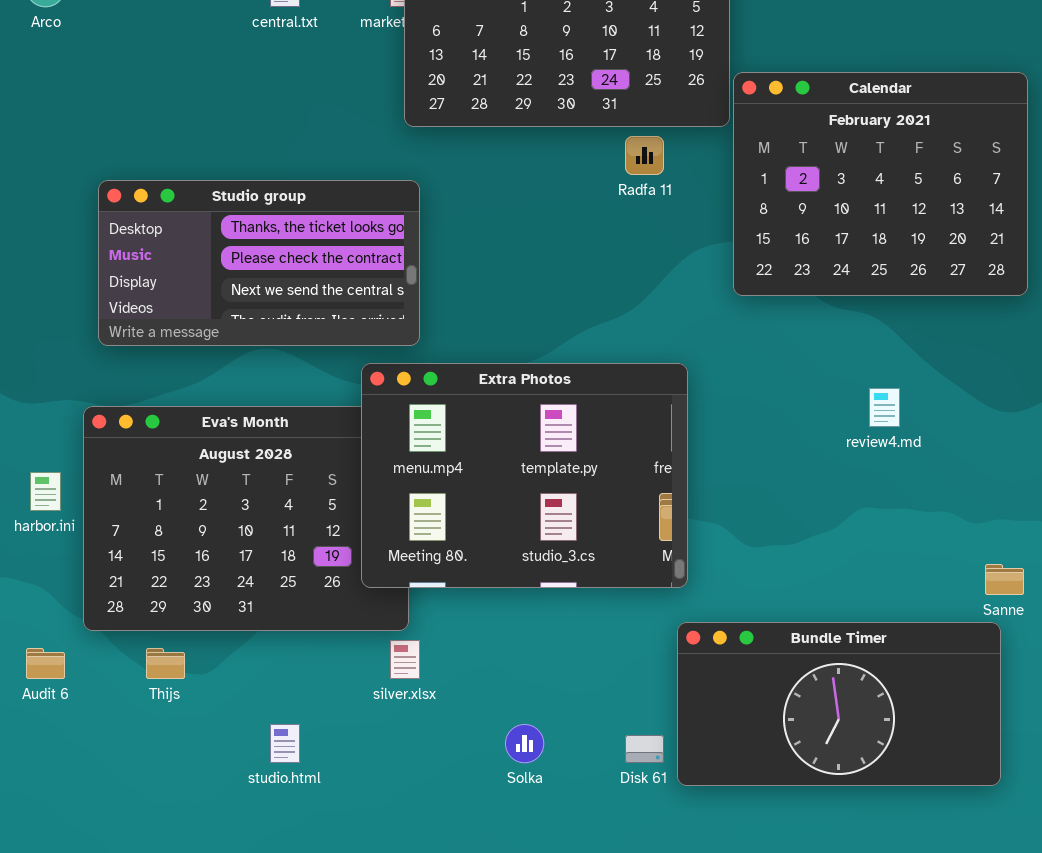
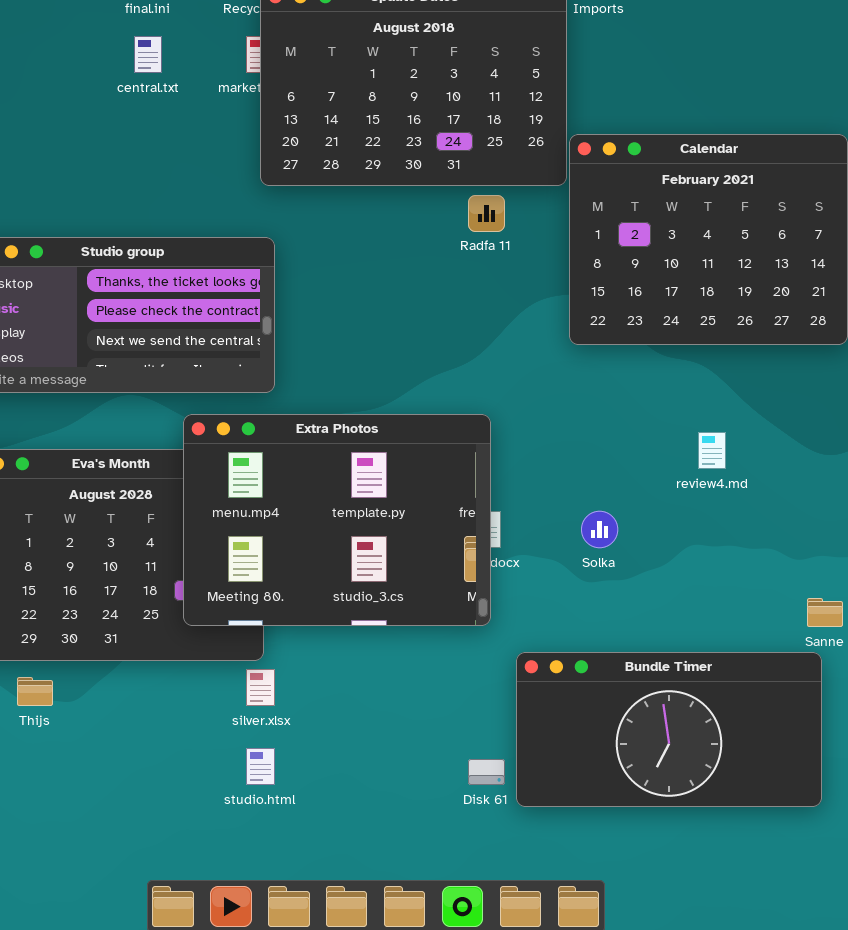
Extra Photos: [361,363,688,588] -> [183,414,491,626], moved
studio.html: [270,724,300,763] -> [246,748,275,785], moved
Solka: [505,724,544,763] -> [581,511,618,548], moved

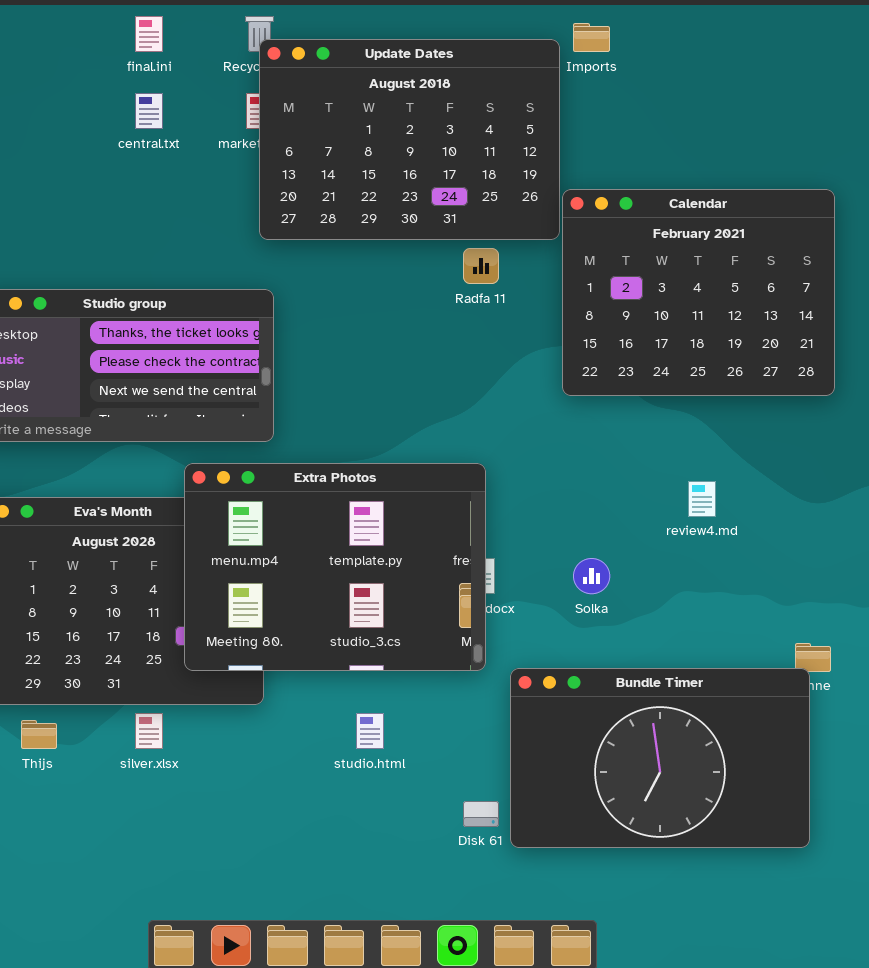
Bundle Timer: [516,652,822,807] -> [510,668,810,848], resized
silver.xlsx: [246,669,275,706] -> [135,713,163,749], moved
studio.html: [246,748,275,785] -> [356,713,384,749], moved

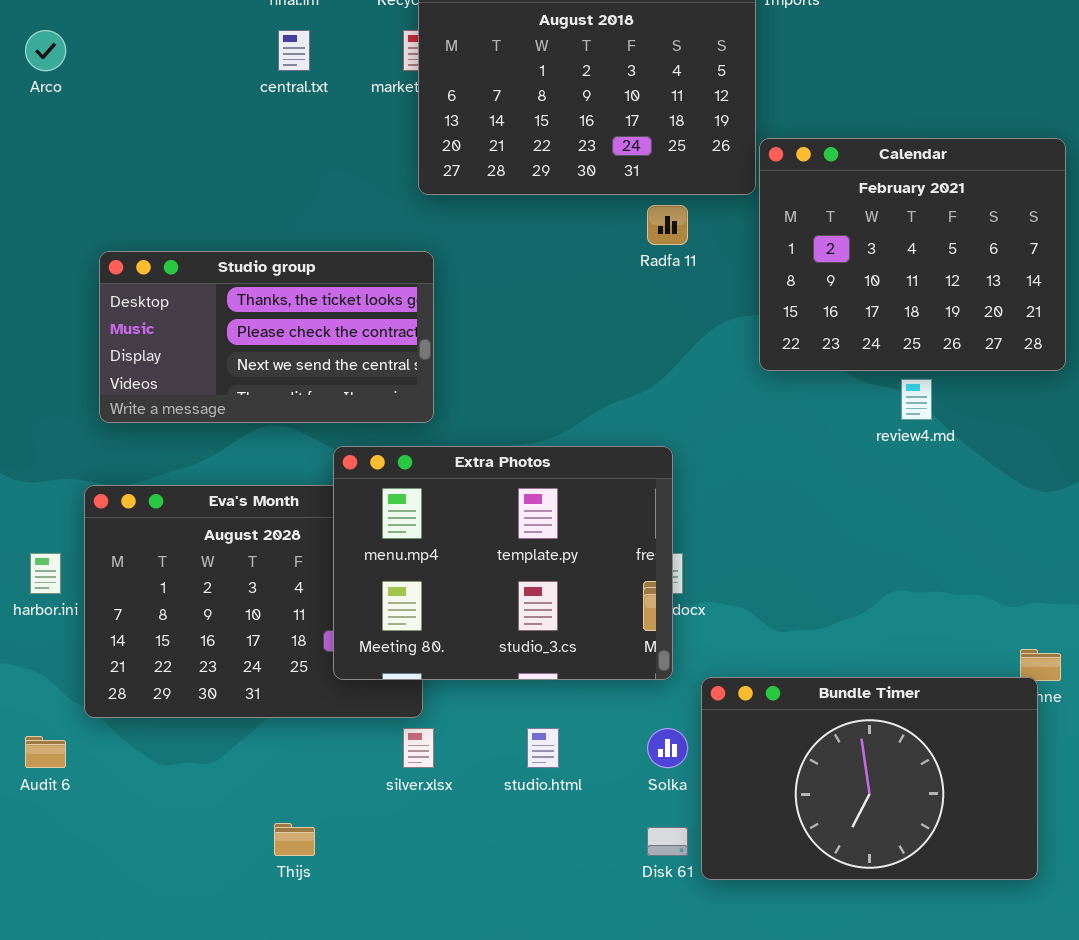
review4.md: [688,481,716,517] -> [901,379,932,420], moved
Solka: [573,558,610,594] -> [647,728,688,768], moved
silver.xlsx: [135,713,163,749] -> [403,728,434,768], moved
Thijs: [21,720,57,749] -> [274,823,315,856], moved

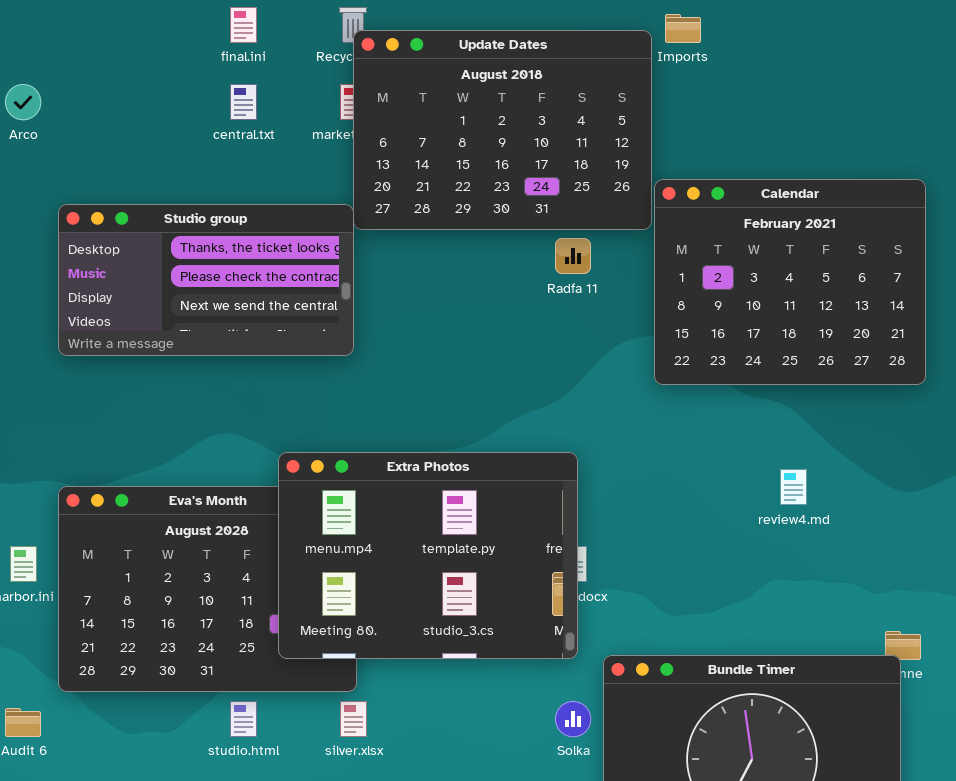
Studio group: [99,251,434,423] -> [58,204,354,356], moved
review4.md: [901,379,932,420] -> [780,469,807,505], moved
studio.html: [527,728,559,768] -> [230,701,257,737], moved

